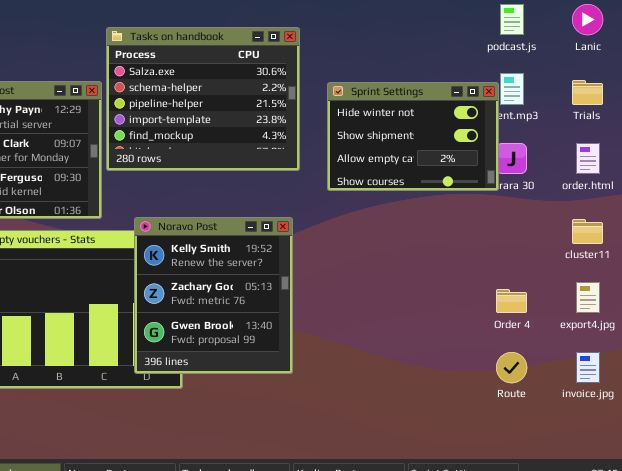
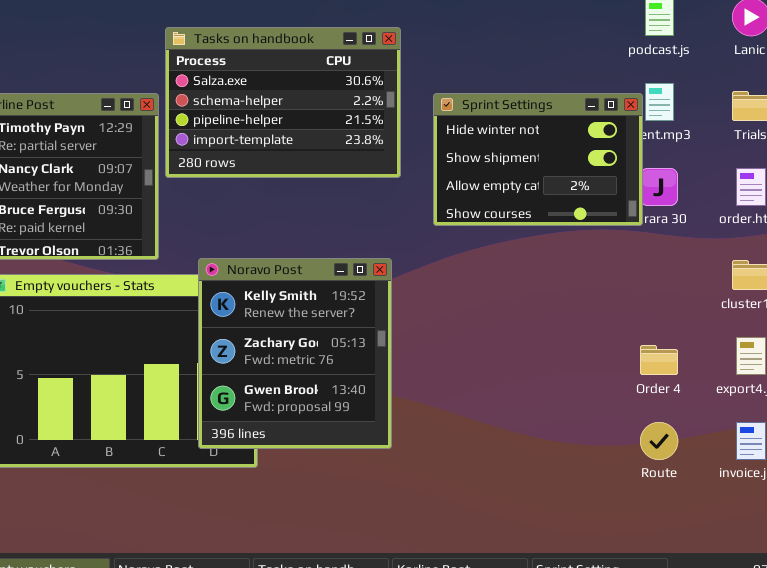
Tasks on handbook: [106,27,300,171] -> [165,27,401,178], resized

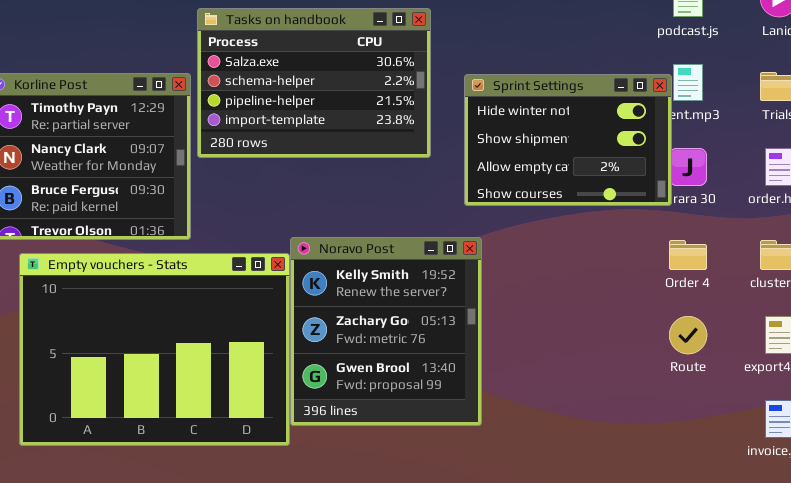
Noravo Post: [198,258,392,449] -> [290,237,482,426], moved
Order 4: [640,345,678,375] -> [669,240,707,270], moved
Route: [640,422,678,460] -> [669,316,707,354], moved

